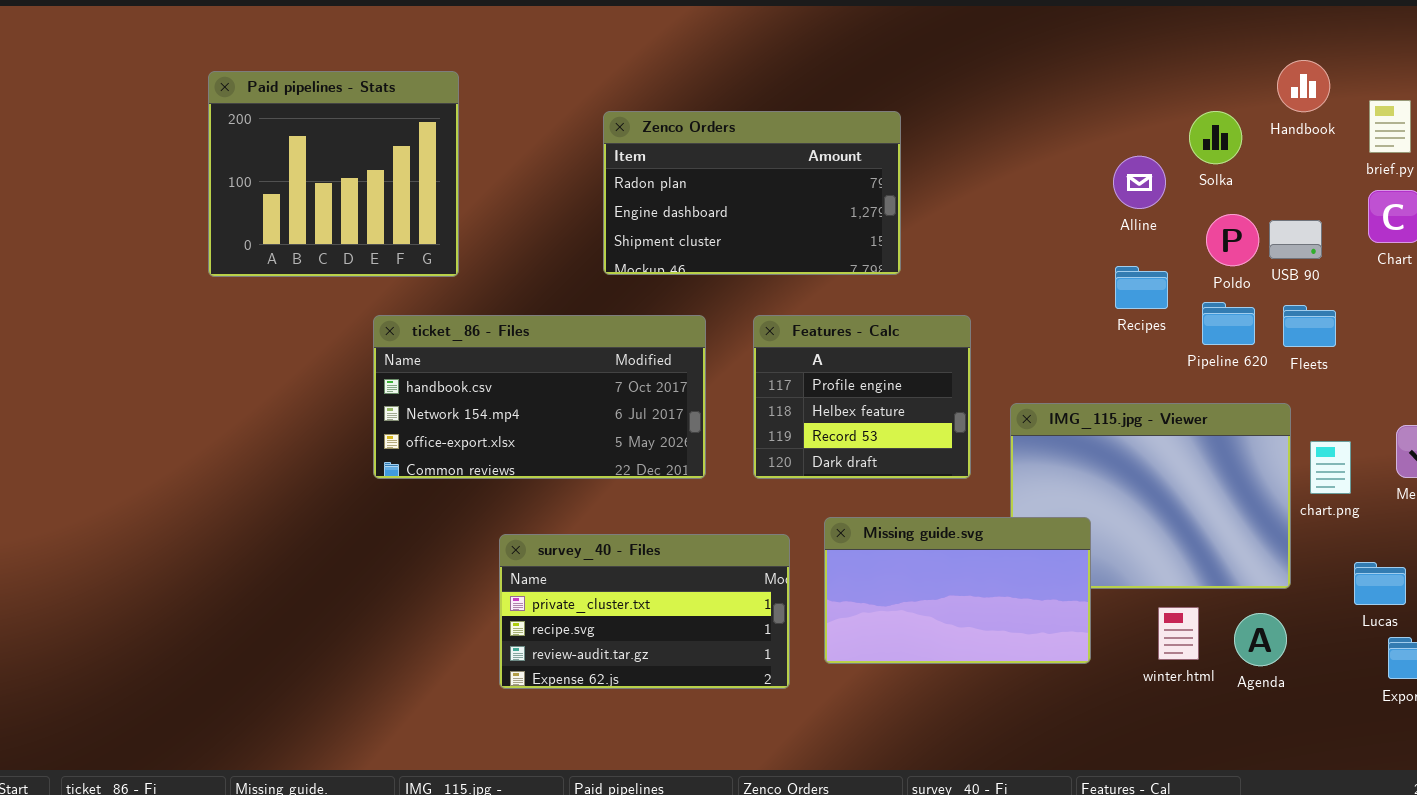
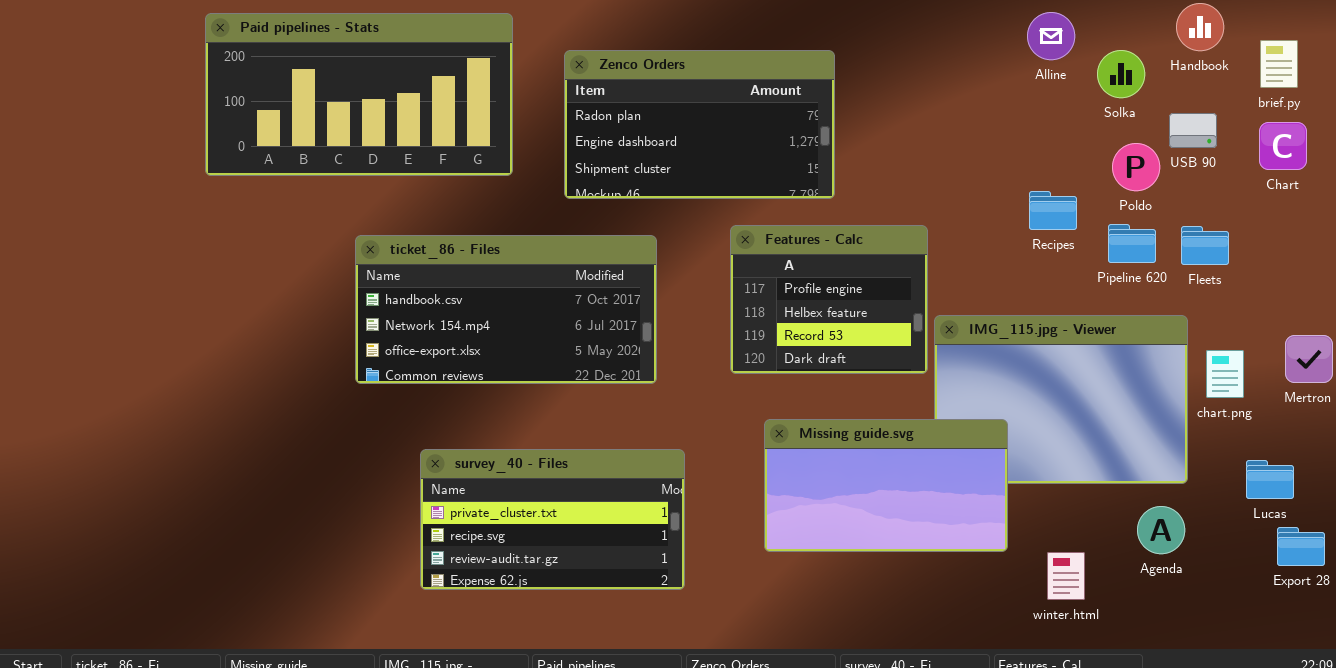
Paid pipelines - Stats: [208,71,459,277] -> [205,13,513,176], resized
Alline: [1113,156,1166,209] -> [1027,12,1075,60], moved
USB 90: [1269,220,1322,259] -> [1169,113,1217,148], moved
Features - Calc: [753,315,971,479] -> [730,225,928,374], moved
survey_40 - Files: [499,534,790,689] -> [420,449,685,590], moved
winter.html: [1158,607,1199,660] -> [1047,552,1085,600], moved

